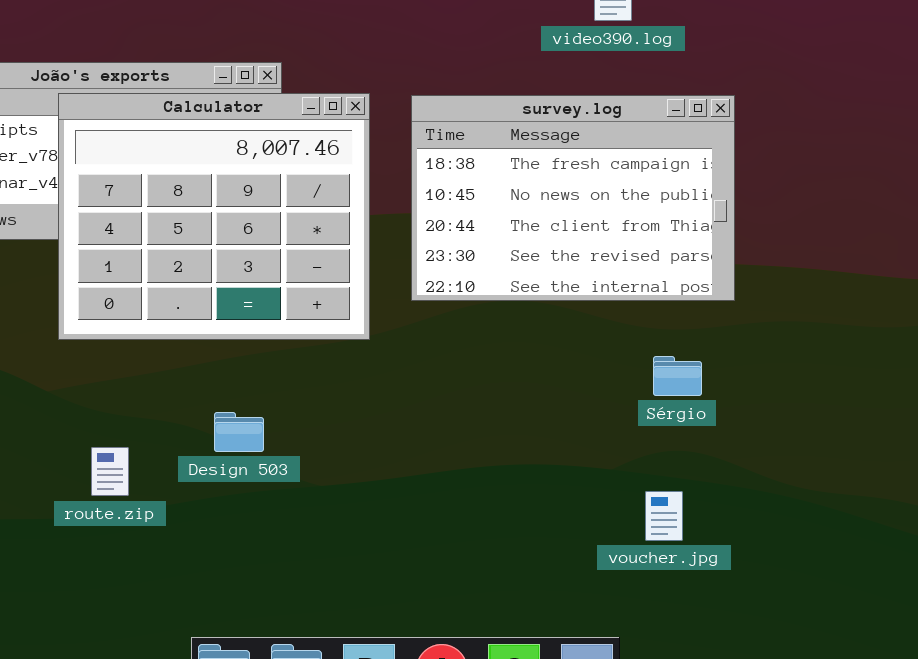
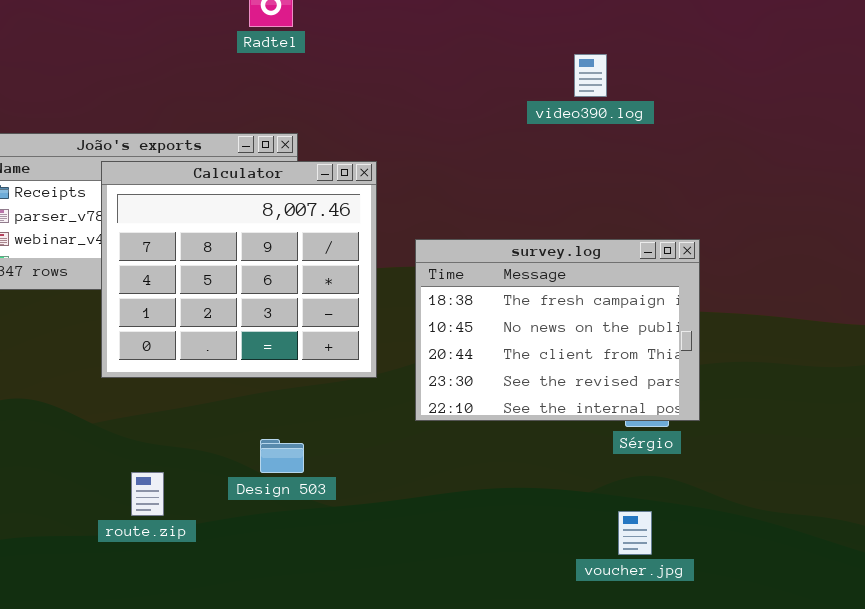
survey.log: [411,95,735,301] -> [415,239,700,421], moved
Design 503: [214,412,264,452] -> [260,439,304,473], moved

